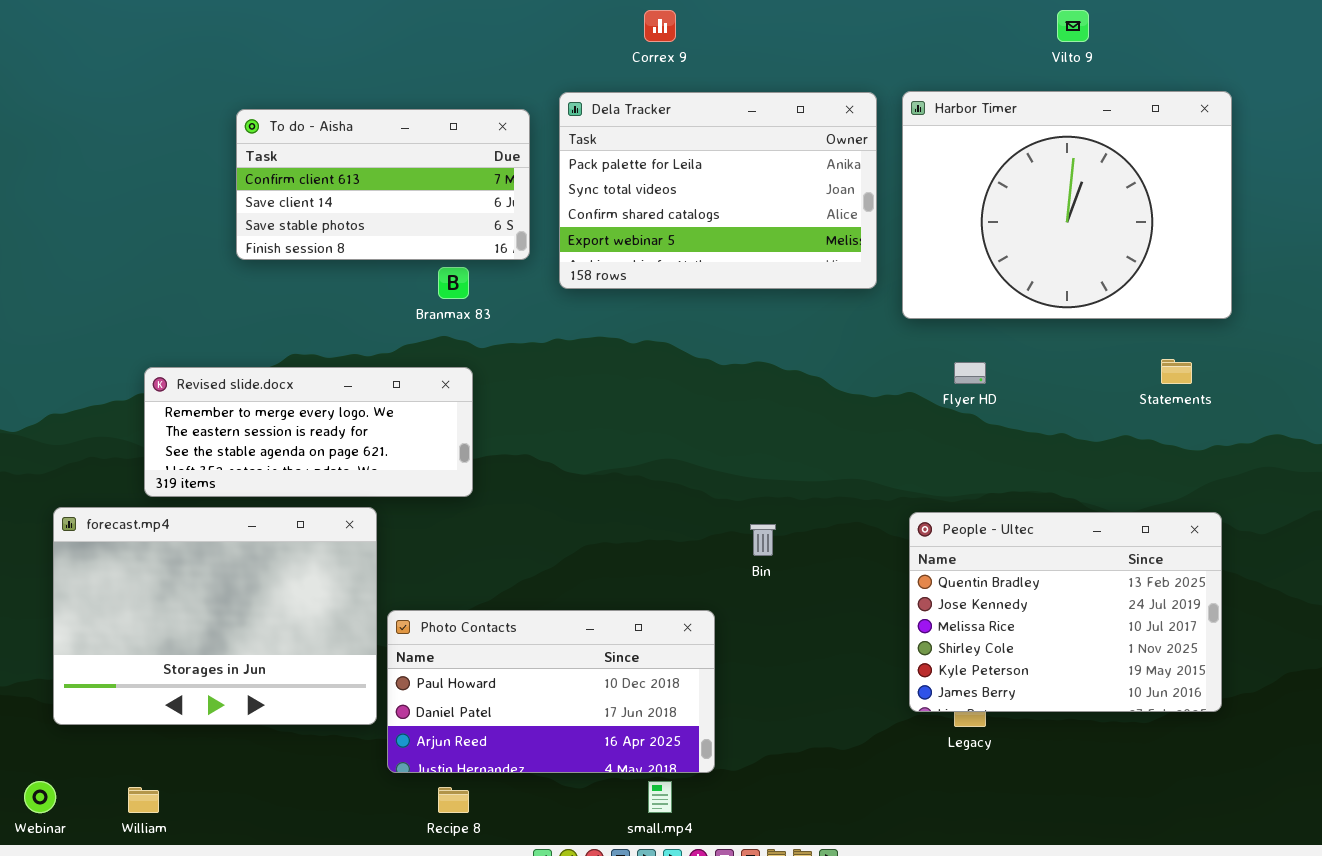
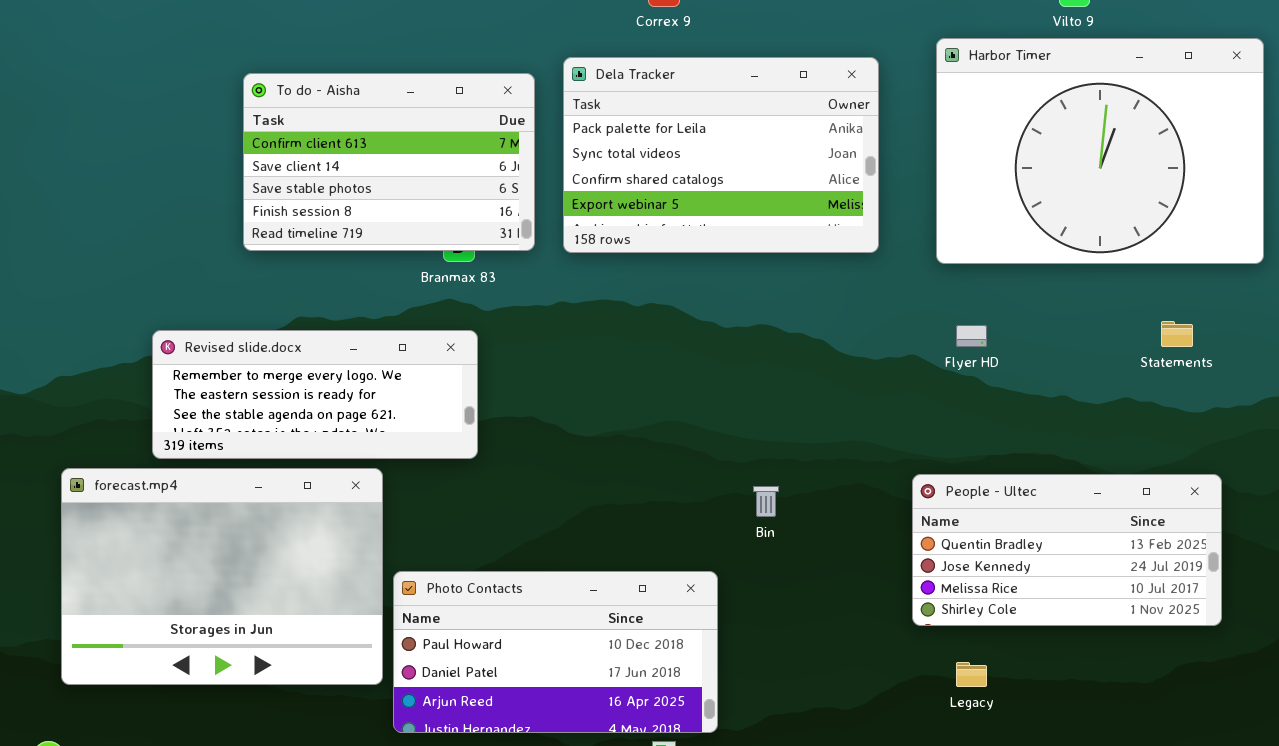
Harbor Timer: [902,91,1232,319] -> [936,38,1264,264], moved
To do - Aisha: [236,109,530,260] -> [243,73,535,251], resized
People - Ultec: [909,512,1222,712] -> [912,474,1222,626], resized

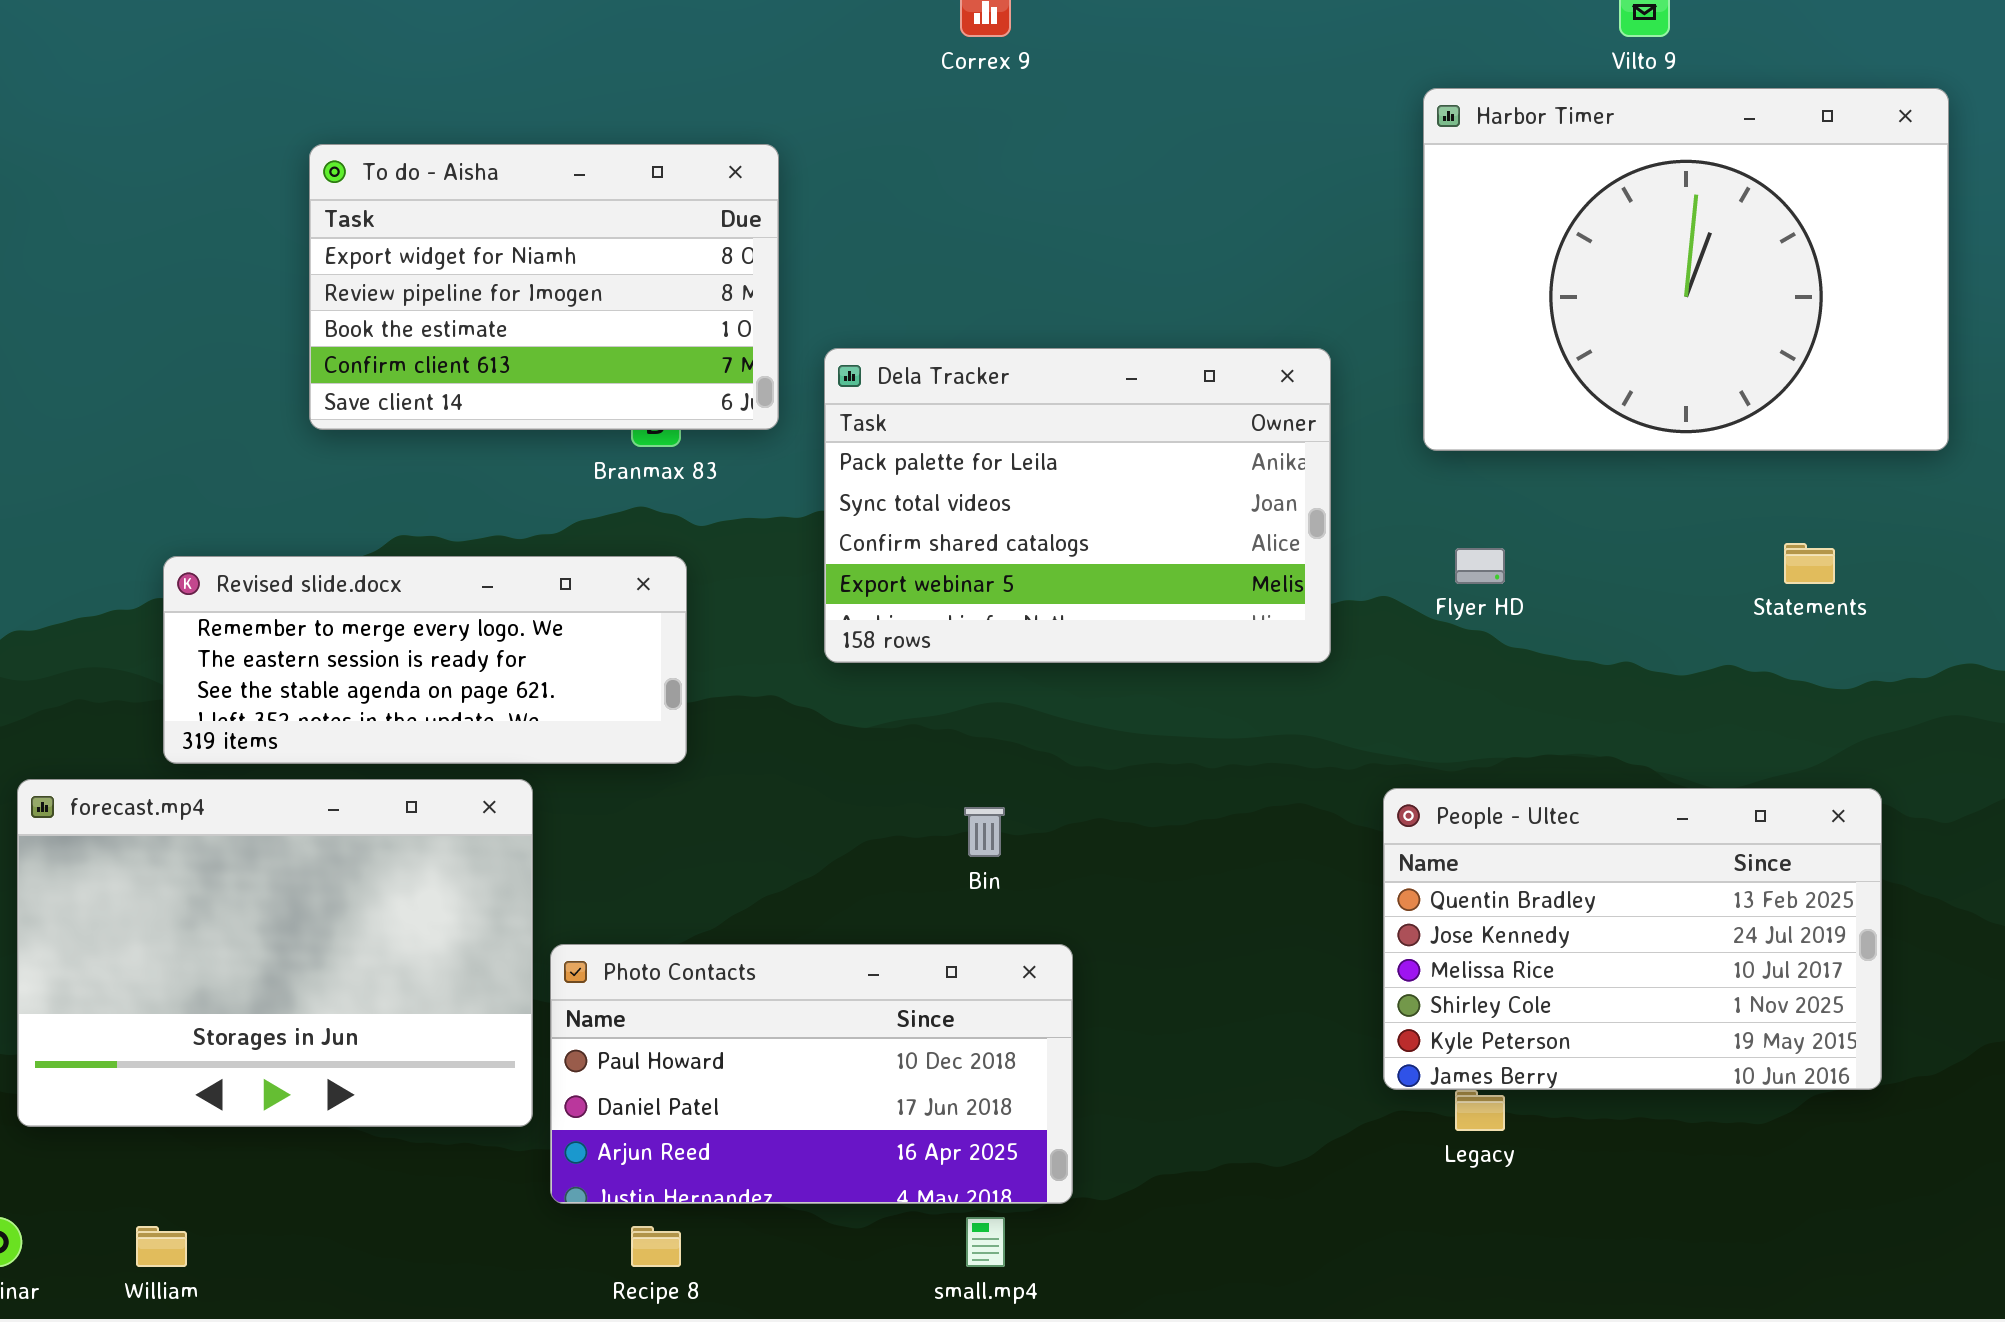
Dela Tracker: [563,57,879,253] -> [824,348,1331,663], moved
To do - Aisha: [243,73,535,251] -> [309,144,779,430], scrolled up 3 rows
People - Ultec: [912,474,1222,626] -> [1383,788,1882,1090], resized
Bin: [753,486,779,517] -> [964,807,1005,857], moved

